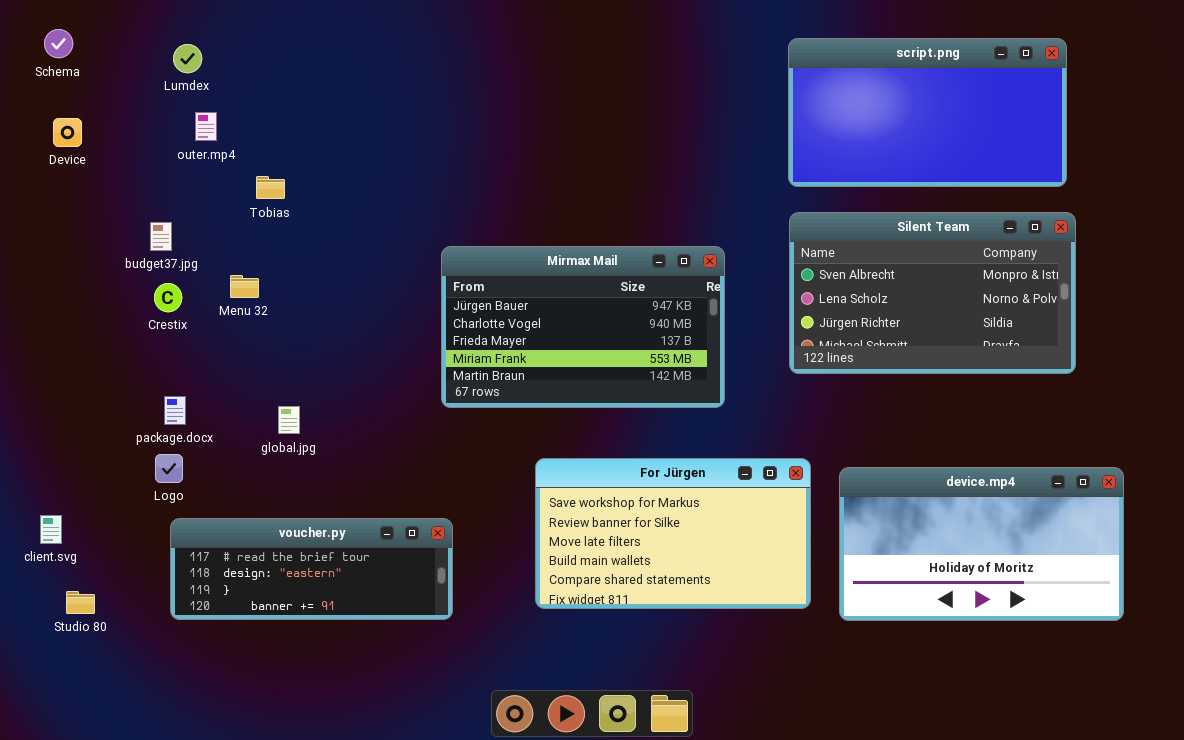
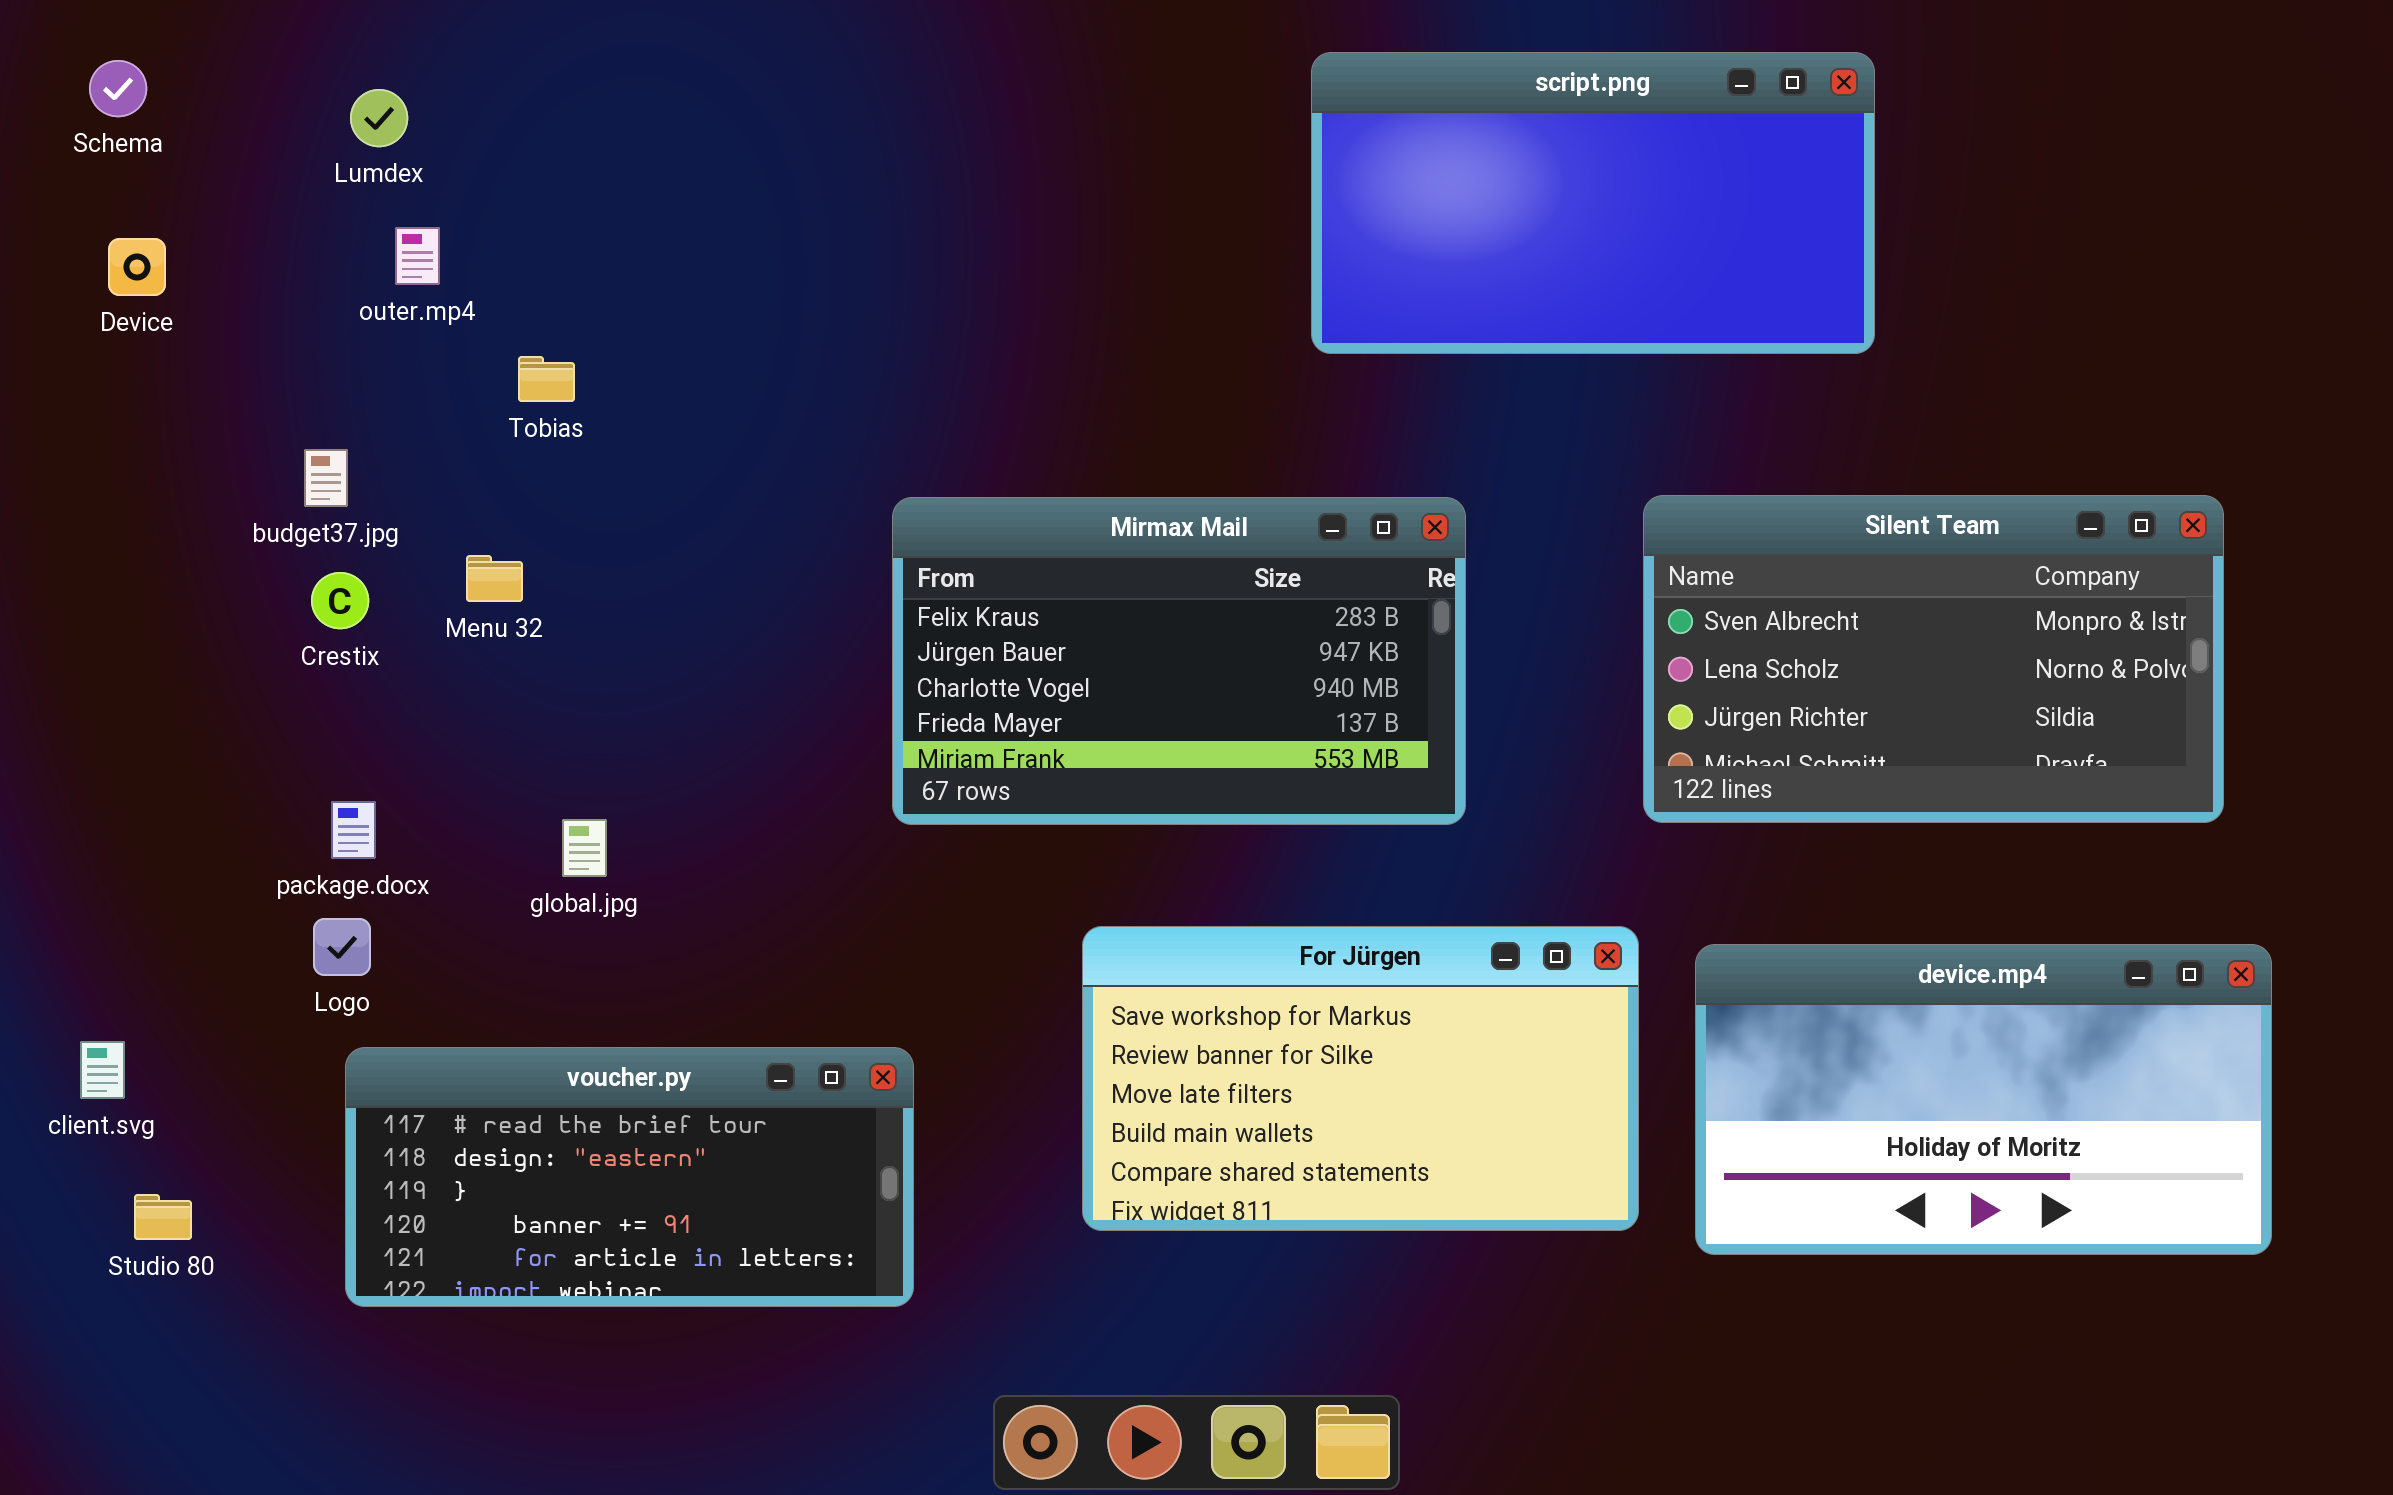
script.png: [788,38,1067,187] -> [1311,52,1875,354], moved
Silent Team: [789,212,1076,374] -> [1643,495,2224,823], moved
Mirmax Mail: [441,246,725,408] -> [892,497,1466,825], scrolled up 1 row
voucher.py: [170,518,453,620] -> [345,1047,914,1307], resized

